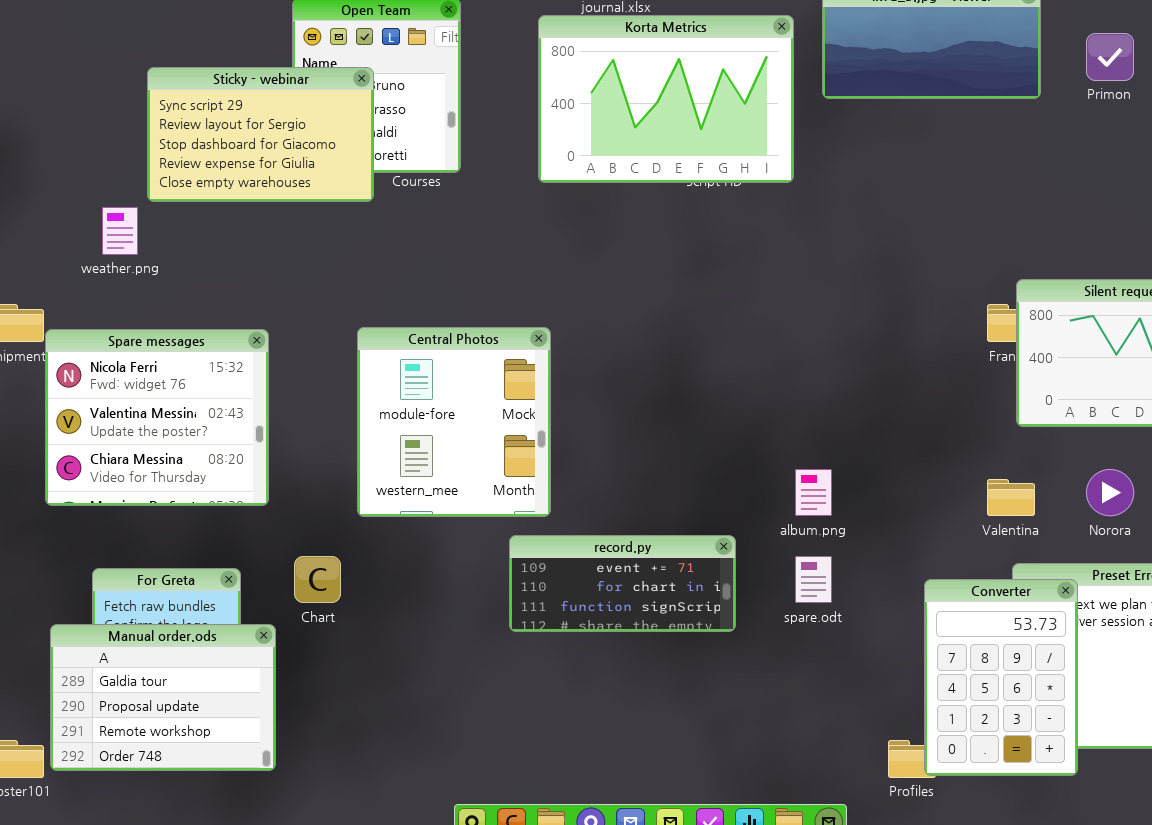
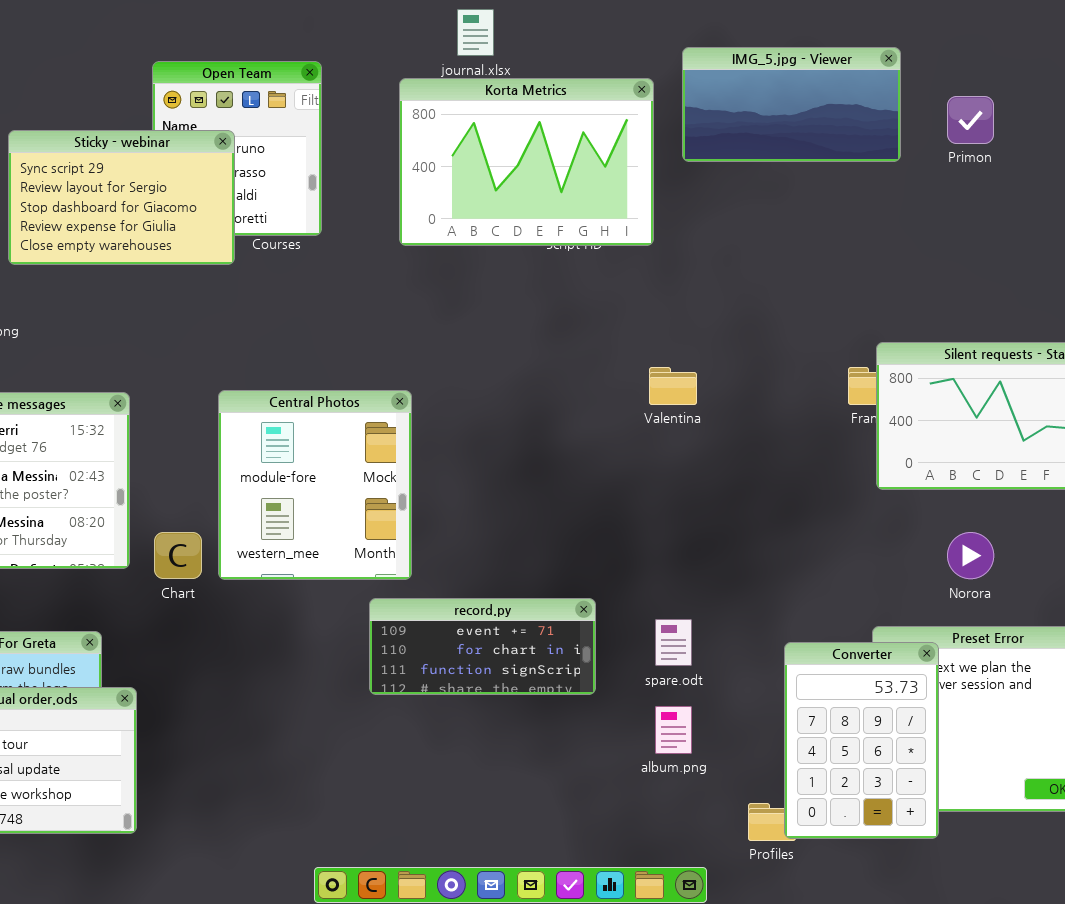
album.png: [795,469,832,516] -> [655,706,692,754], moved
Valentina: [987,479,1035,516] -> [649,367,697,405], moved
Chart: [294,556,341,603] -> [154,532,202,579], moved

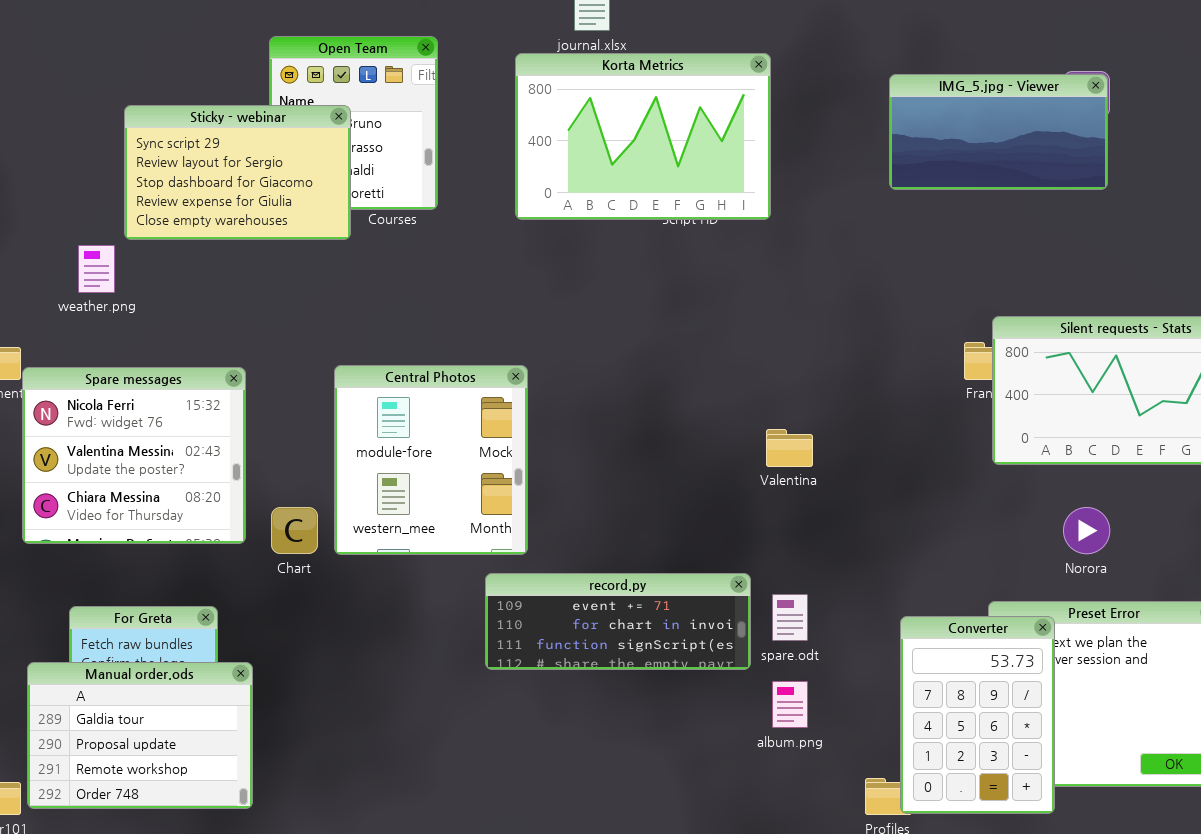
IMG_5.jpg - Viewer: [682,47,901,162] -> [889,74,1108,190], moved
Valentina: [649,367,697,405] -> [766,429,813,467], moved
record.py: [369,598,596,695] -> [485,573,751,670], resized

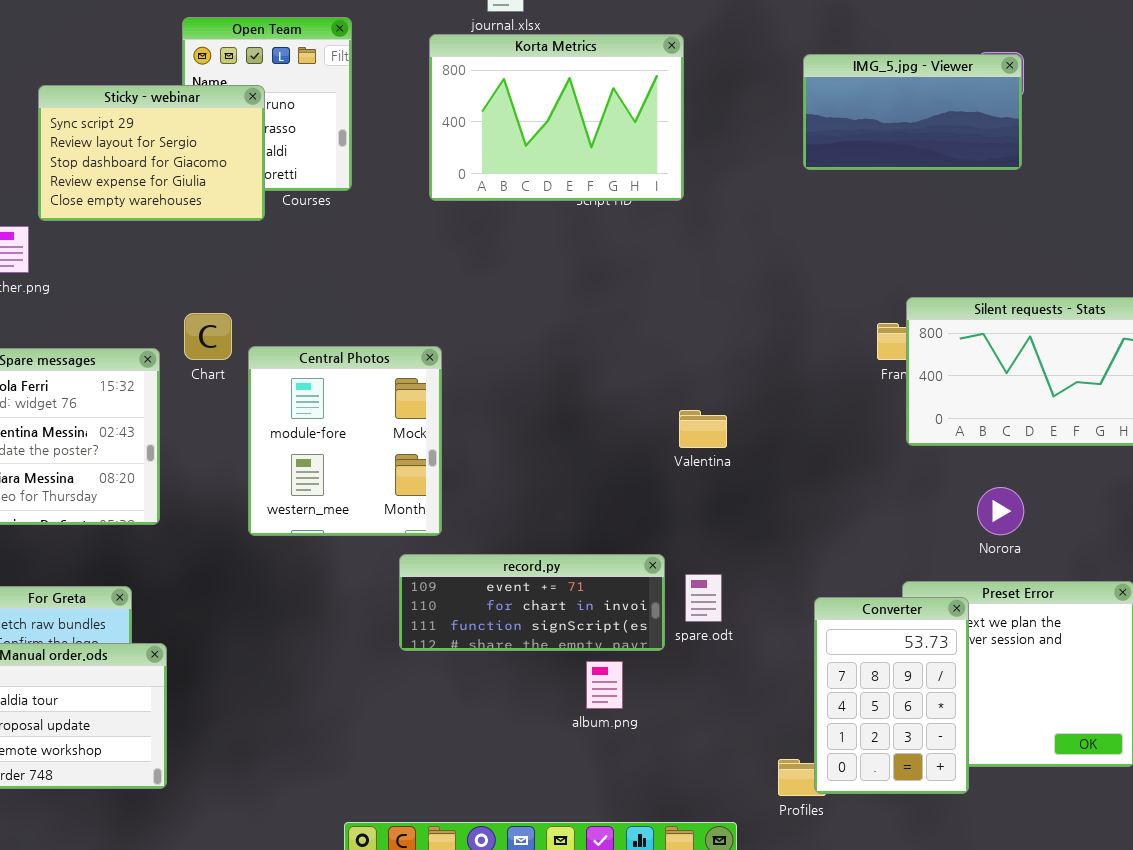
Chart: [271,507,318,554] -> [184,313,232,360], moved
album.png: [772,681,808,728] -> [586,661,623,709], moved

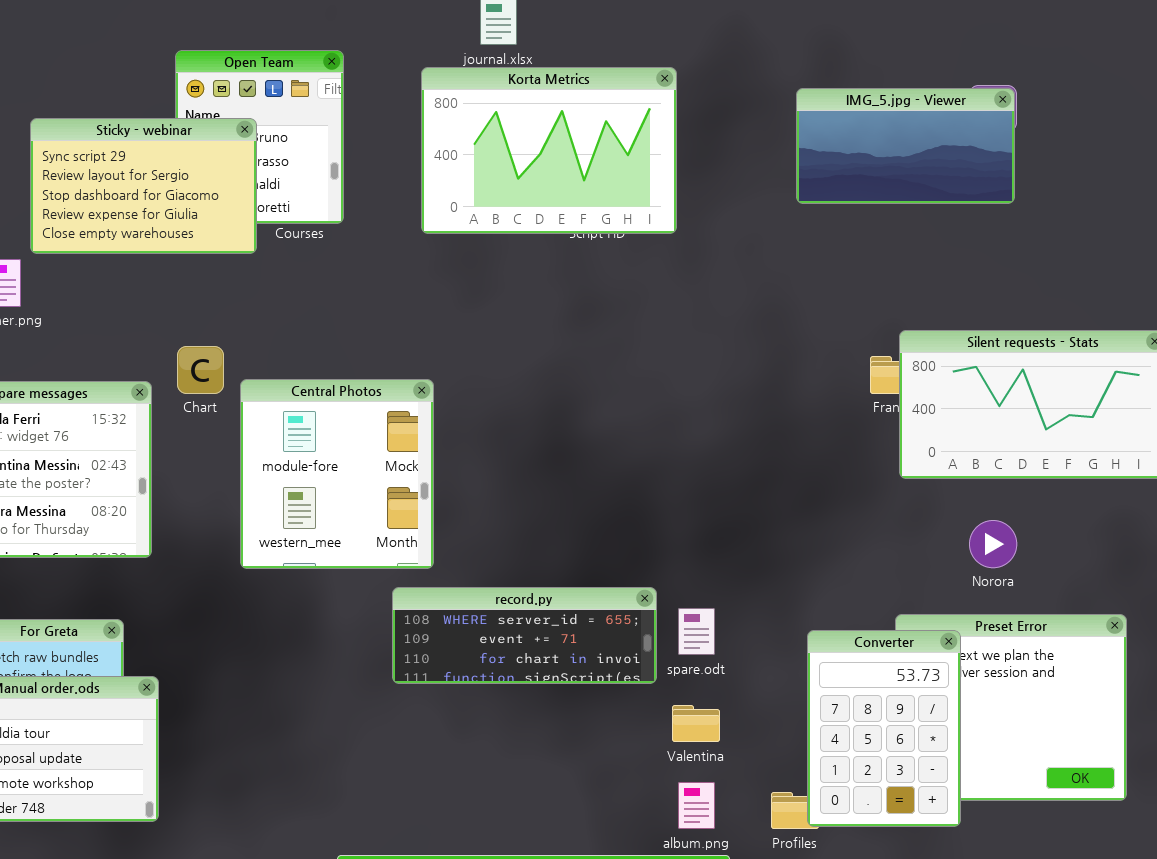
Valentina: [679,410,727,448] -> [672,705,720,742], moved
record.py: [399,554,665,651] -> [392,587,657,684], scrolled up 1 row
album.png: [586,661,623,709] -> [678,782,715,829], moved

